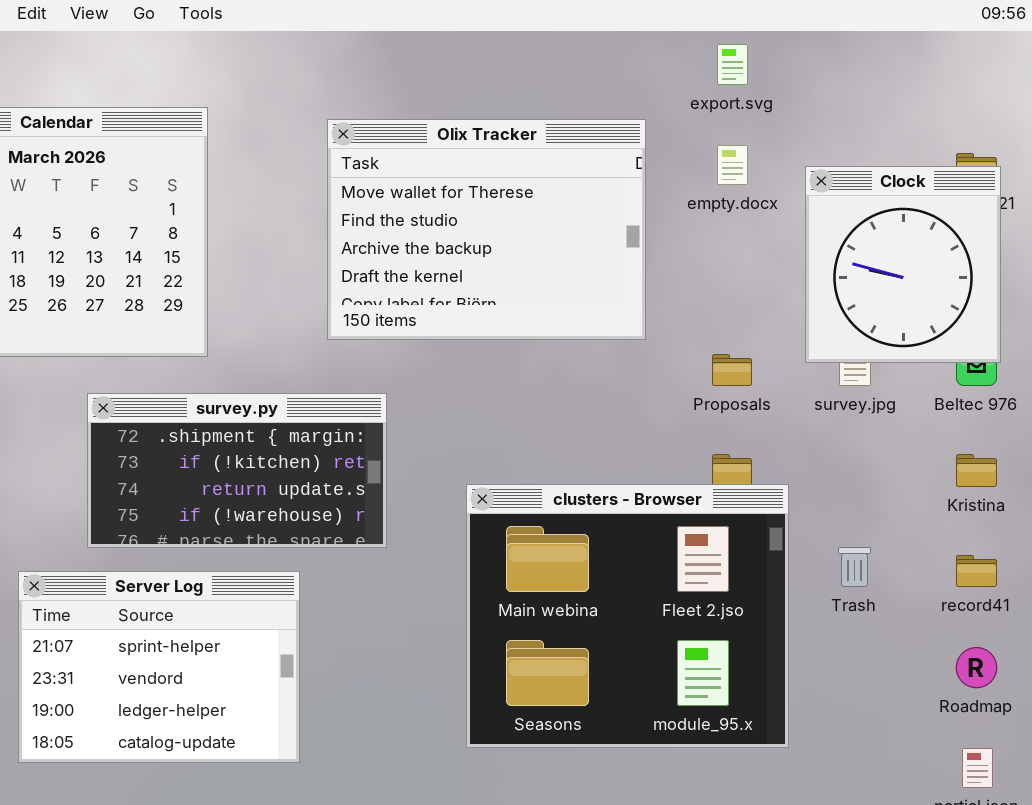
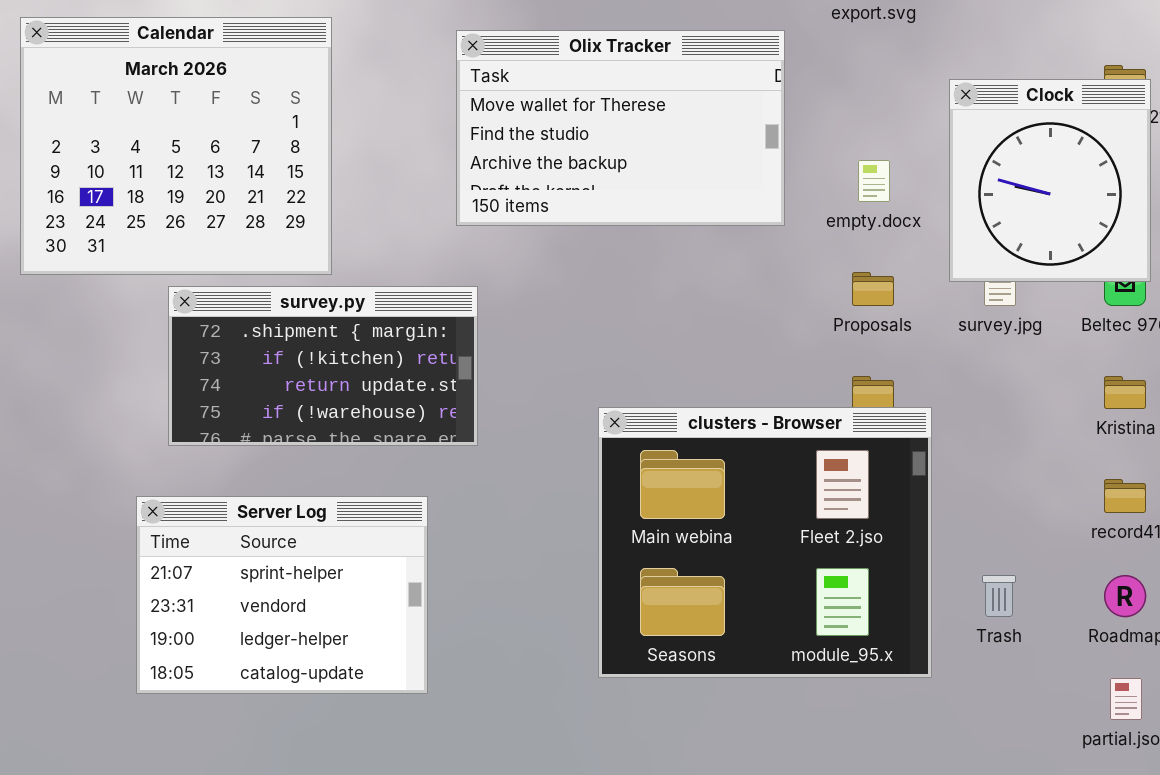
Olix Tracker: [327,119,646,340] -> [456,30,785,226], resized
empty.docx: [717,145,748,185] -> [858,160,890,202], moved
survey.py: [87,393,387,548] -> [168,286,478,446], moved
Trash: [838,547,871,587] -> [982,575,1016,617], moved

